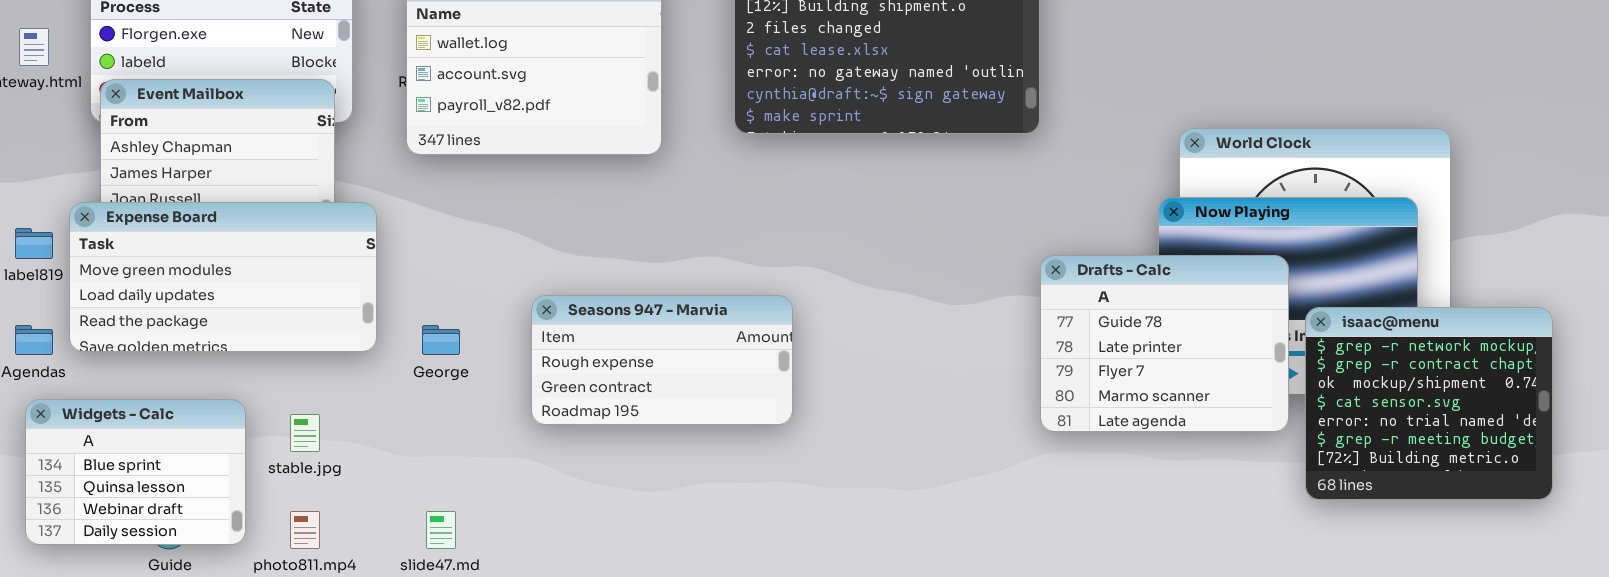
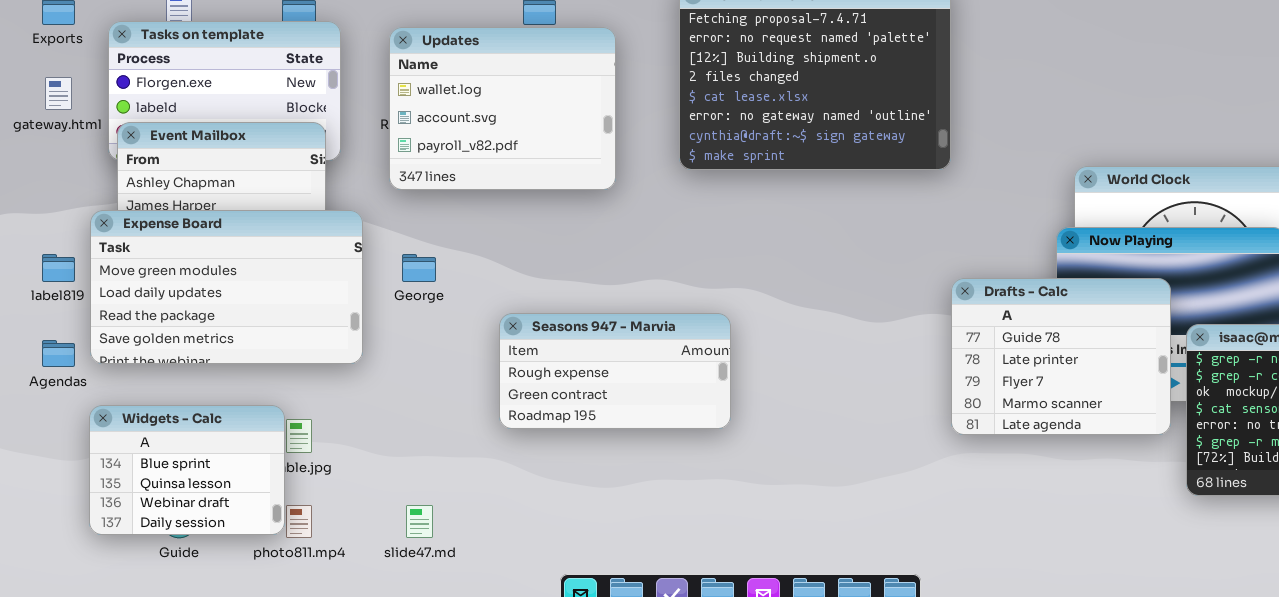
Expense Board: [69,202,377,352] -> [90,210,363,364], resized
George: [422,325,460,355] -> [402,254,436,282], moved
Widgets - Calc: [25,399,246,545] -> [89,405,285,535], moved

